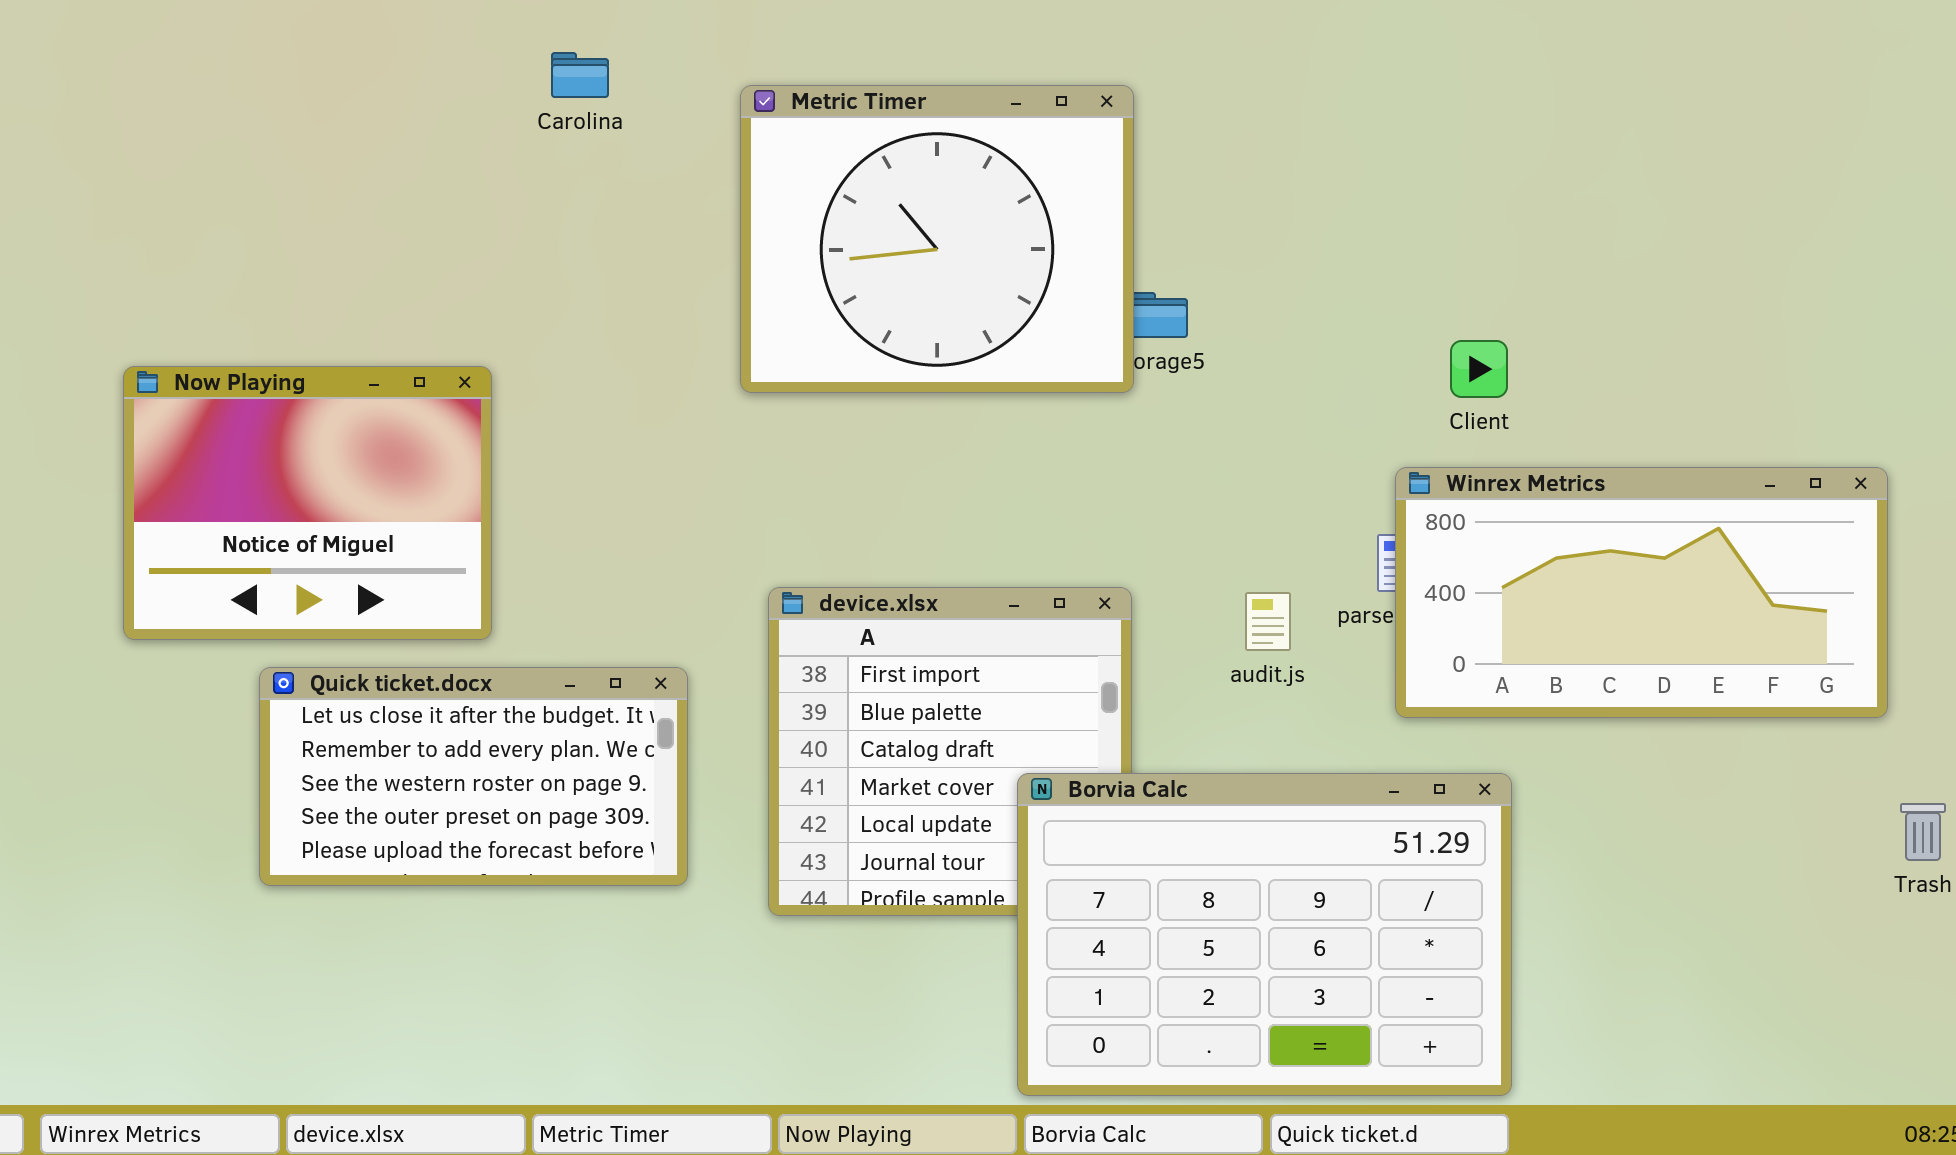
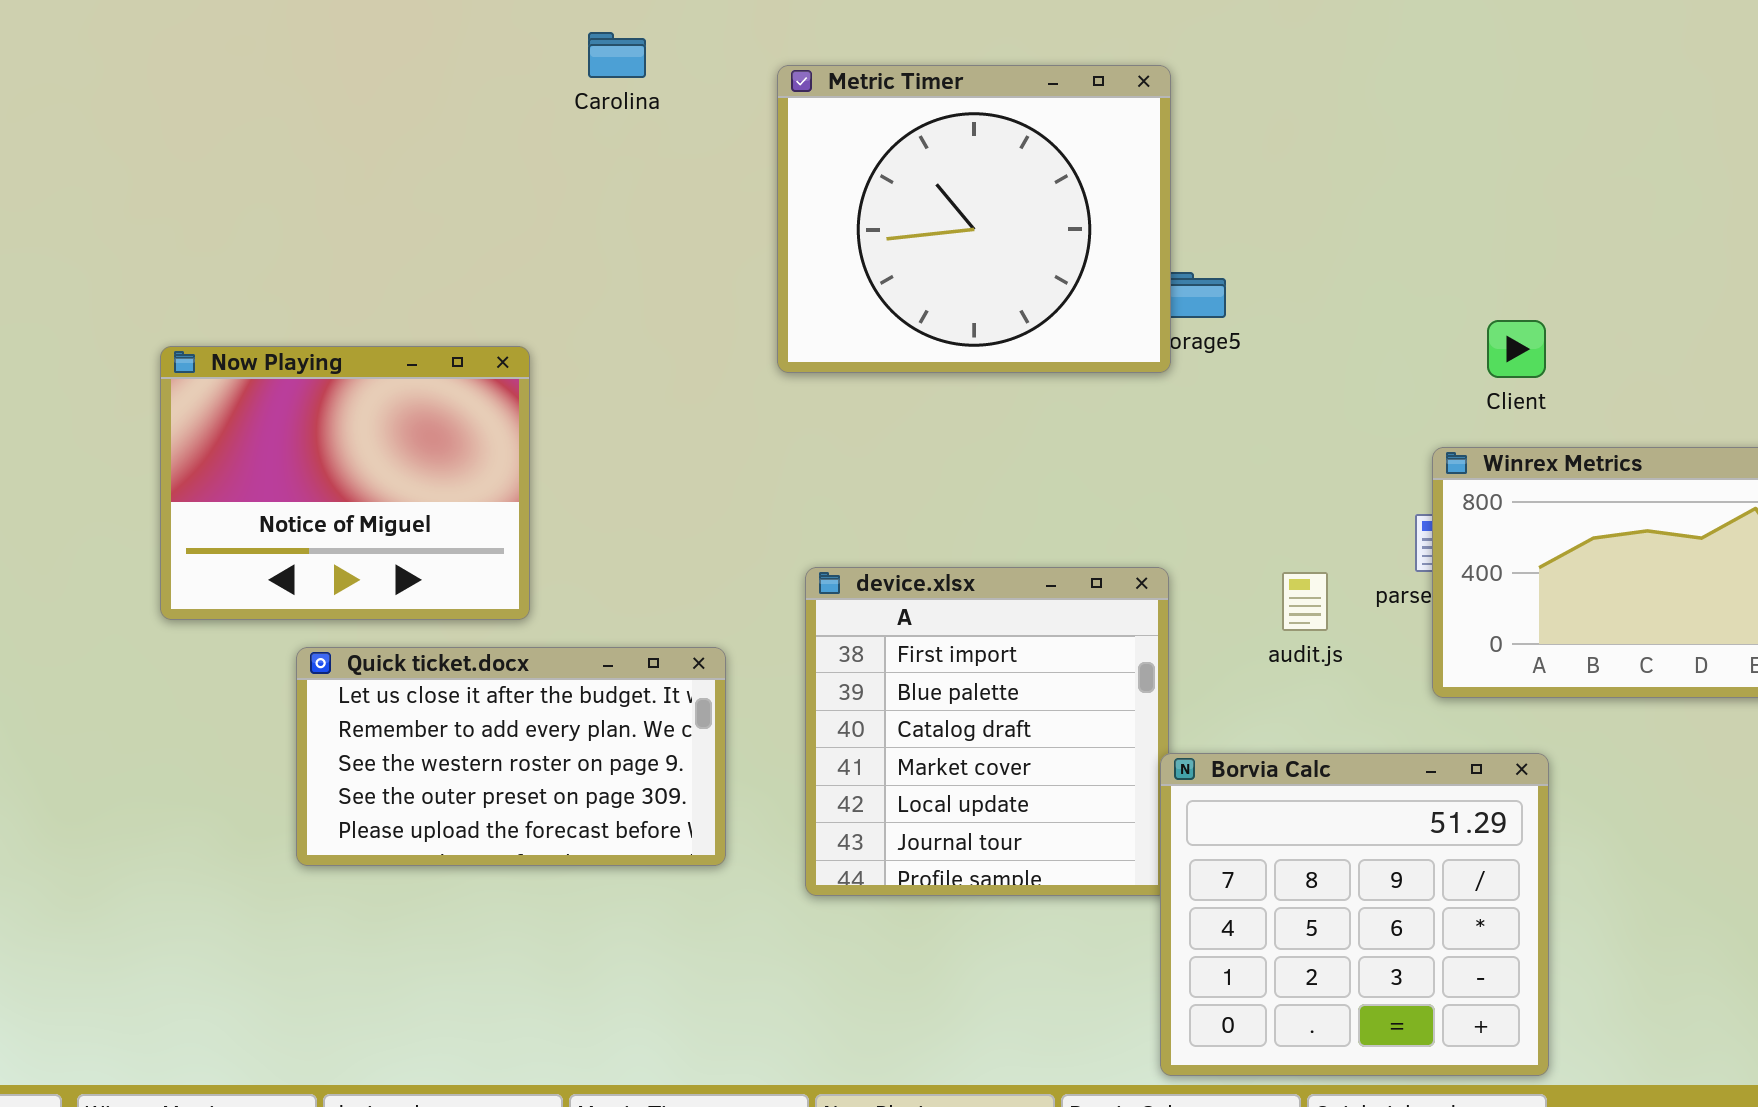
Borvia Calc: [1017,773,1512,1096] -> [1160,753,1549,1076], resized

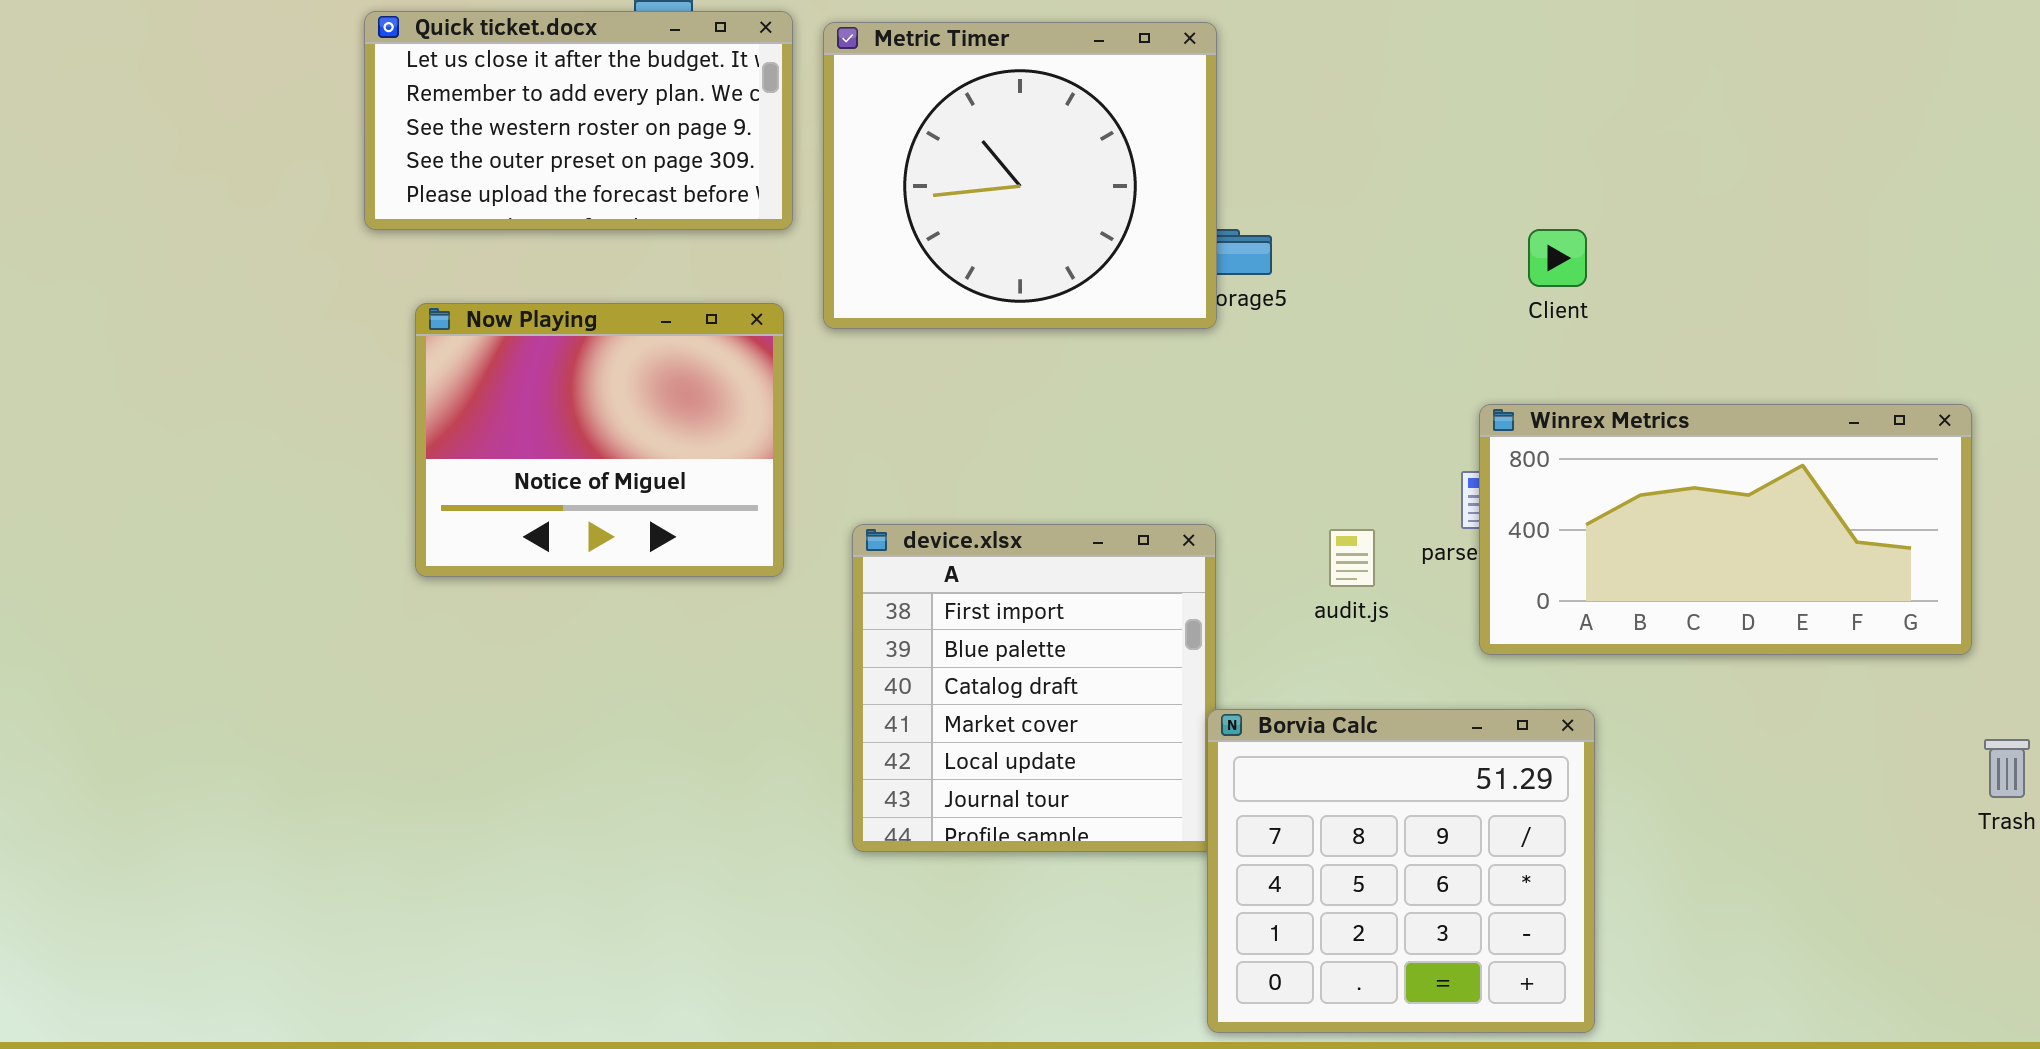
Client: [1487,320,1546,378] -> [1528,229,1587,287], moved
Now Playing: [160,346,530,620] -> [415,303,784,577], moved
Quick ticket.docx: [296,647,726,866] -> [364,11,793,230], moved

